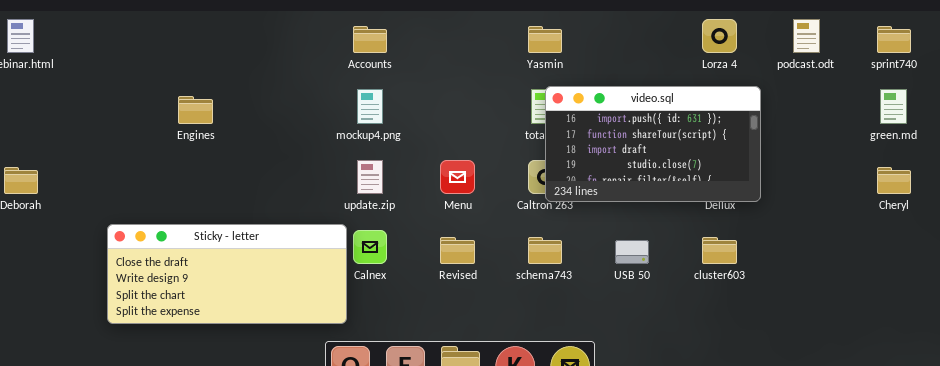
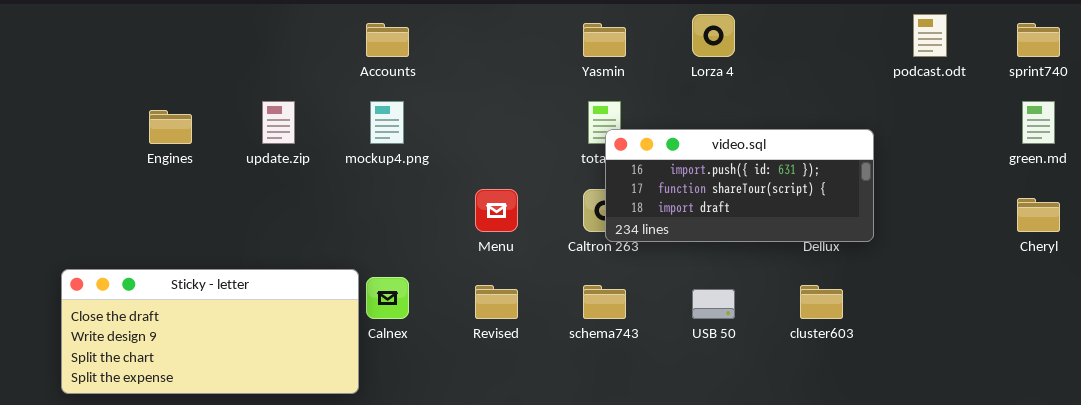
Lorza 4: [702,19,737,53] -> [692,14,735,57], moved
video.sql: [545,86,761,202] -> [605,129,874,242], resized
update.zip: [357,160,383,194] -> [262,101,295,144], moved

